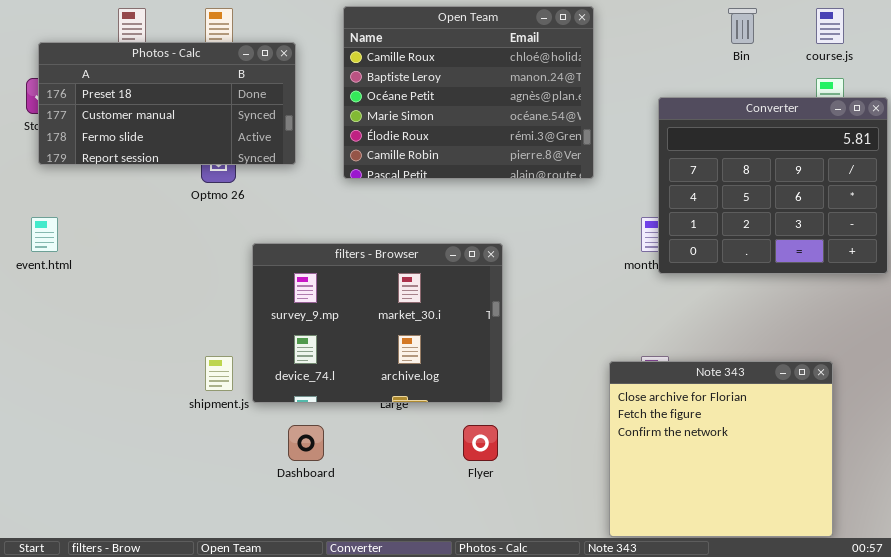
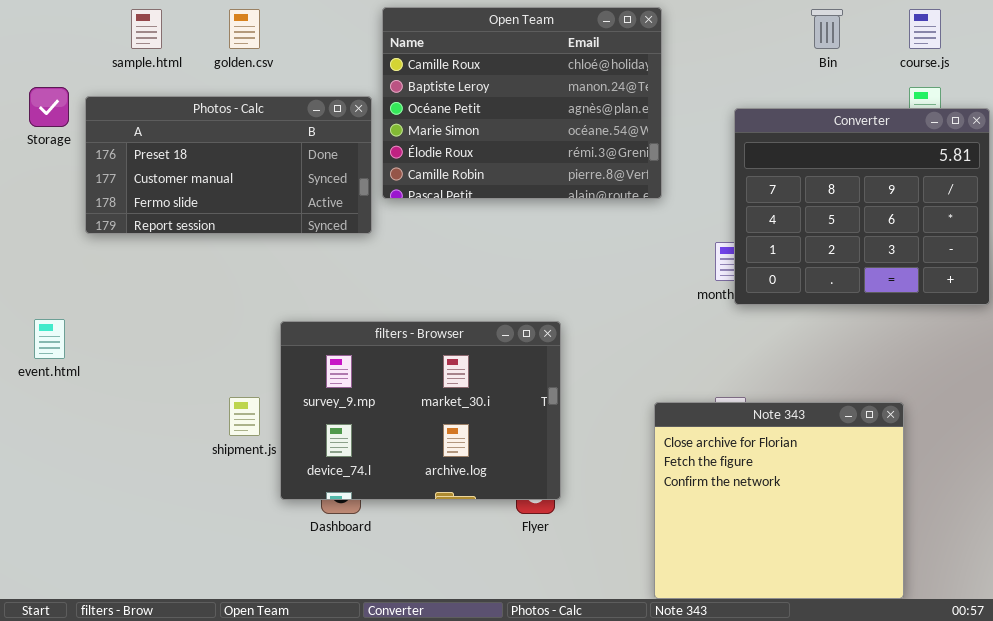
Photos - Calc: [38,42,296,165] -> [85,96,372,234], moved
event.html: [31,217,58,252] -> [34,319,65,359], moved
filters - Browser: [252,243,503,403] -> [280,321,561,500], moved
Note 343: [609,361,833,537] -> [654,402,904,599], moved

